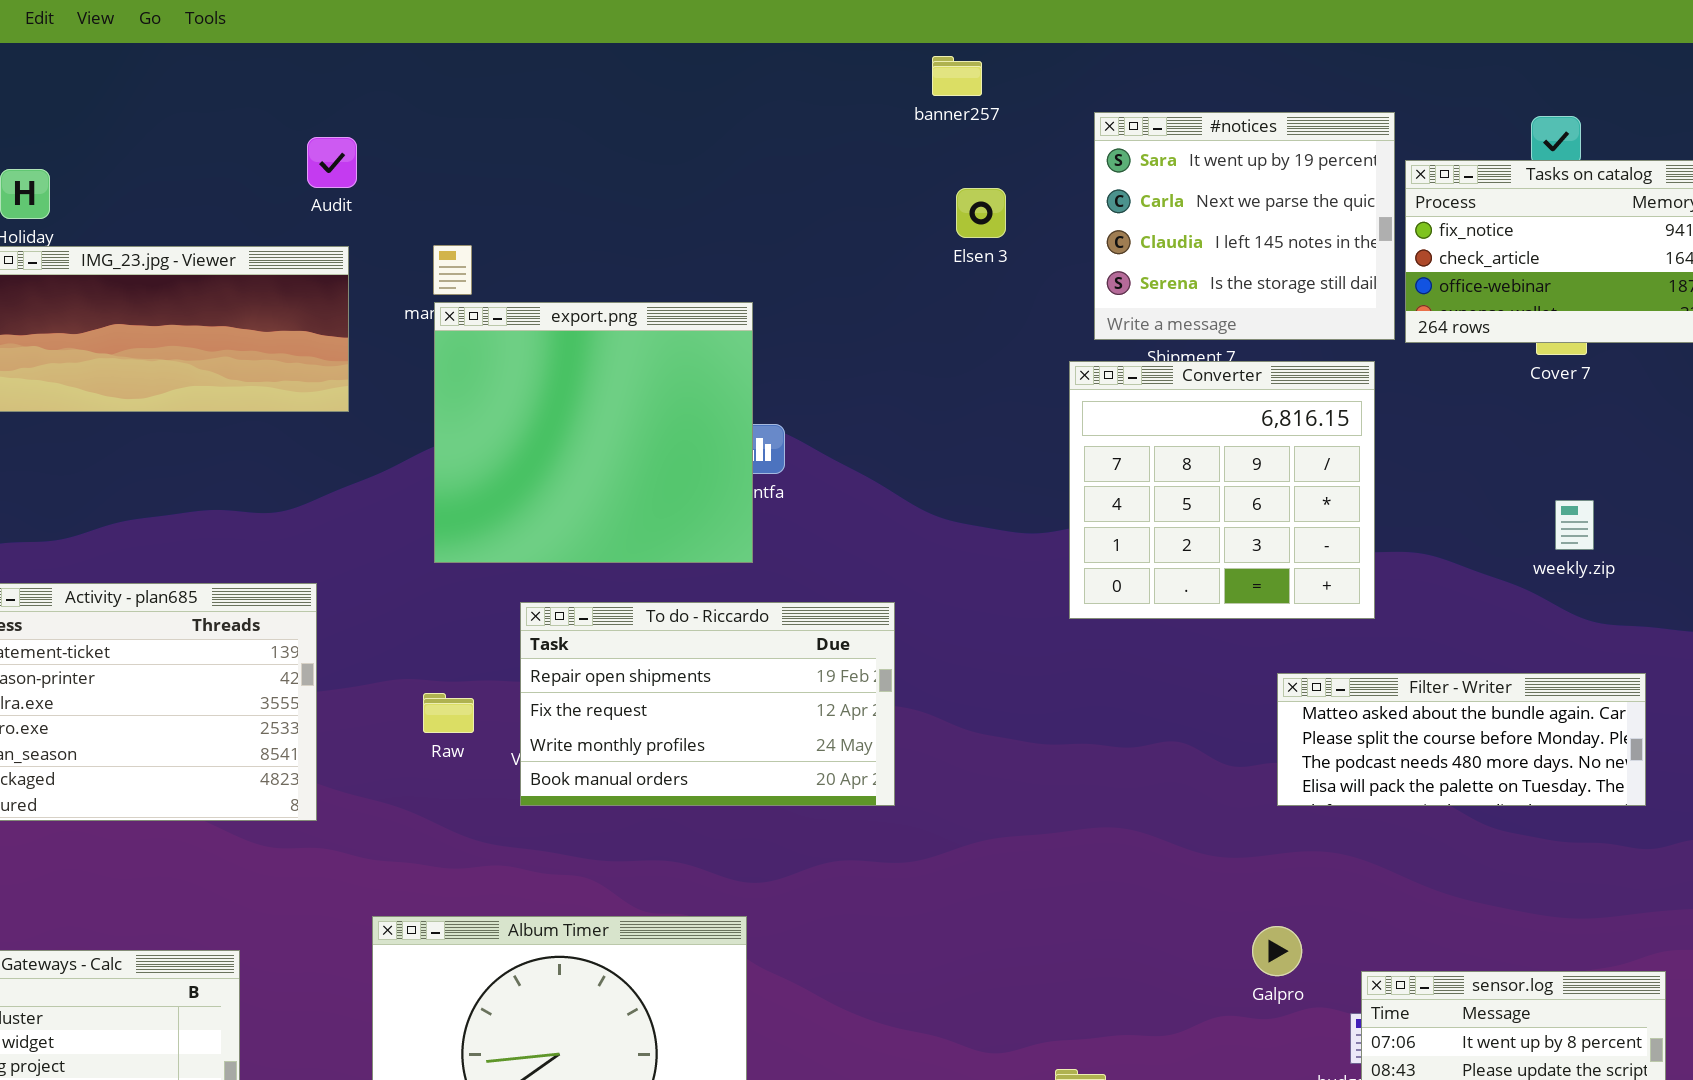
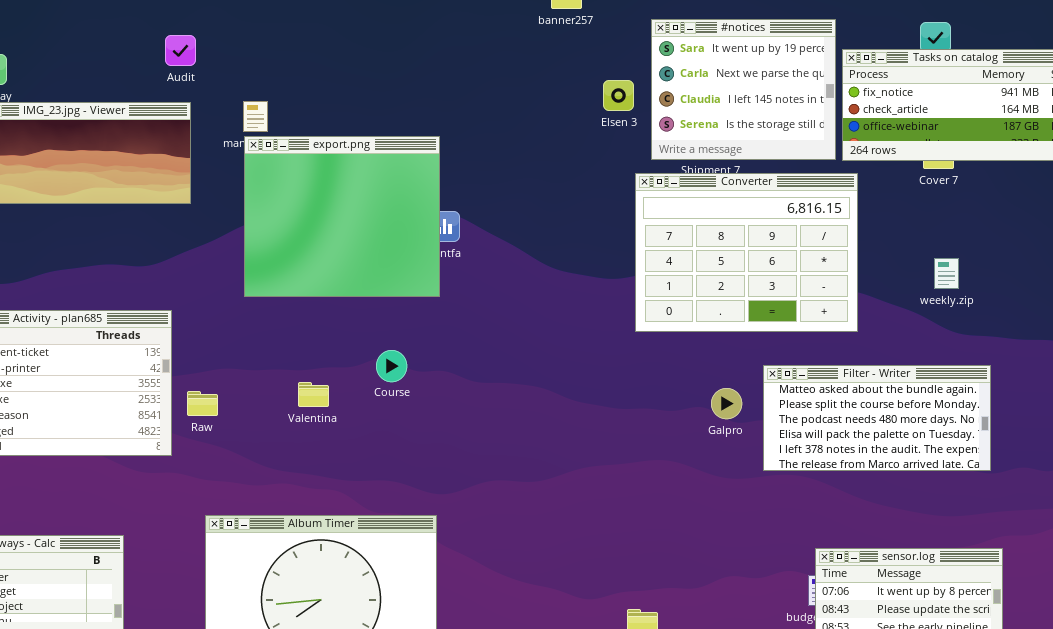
Elsen 3: [956,188,1006,238] -> [603,80,634,111], moved
Converter: [1069,361,1375,619] -> [635,173,858,332], resized
To do - Riccardo: [520,602,895,806] -> none, closed
Filter - Writer: [1277,673,1646,806] -> [763,365,991,471], resized
Raw: [423,693,474,733] -> [187,391,218,416], moved
Galpro: [1252,926,1302,976] -> [711,388,742,419], moved

